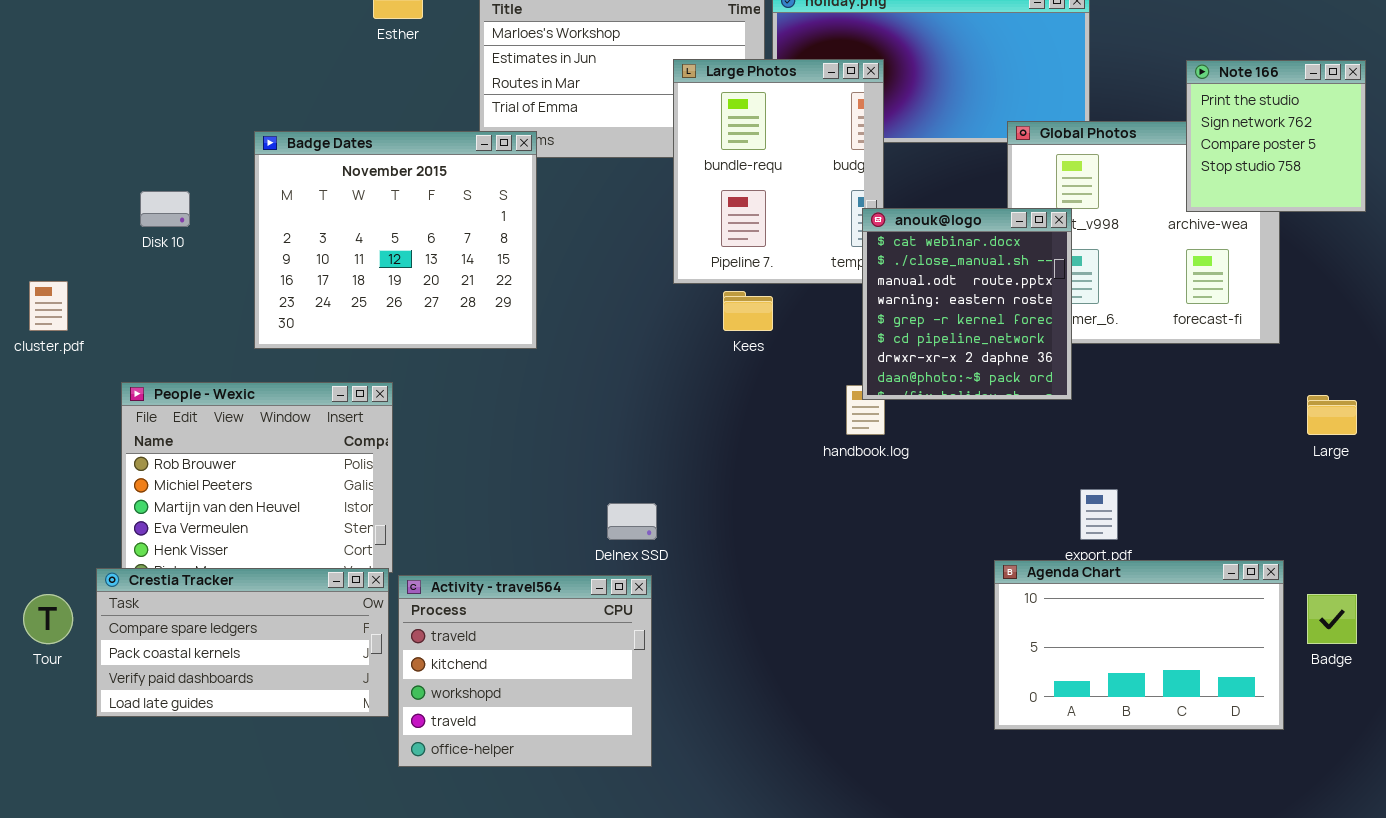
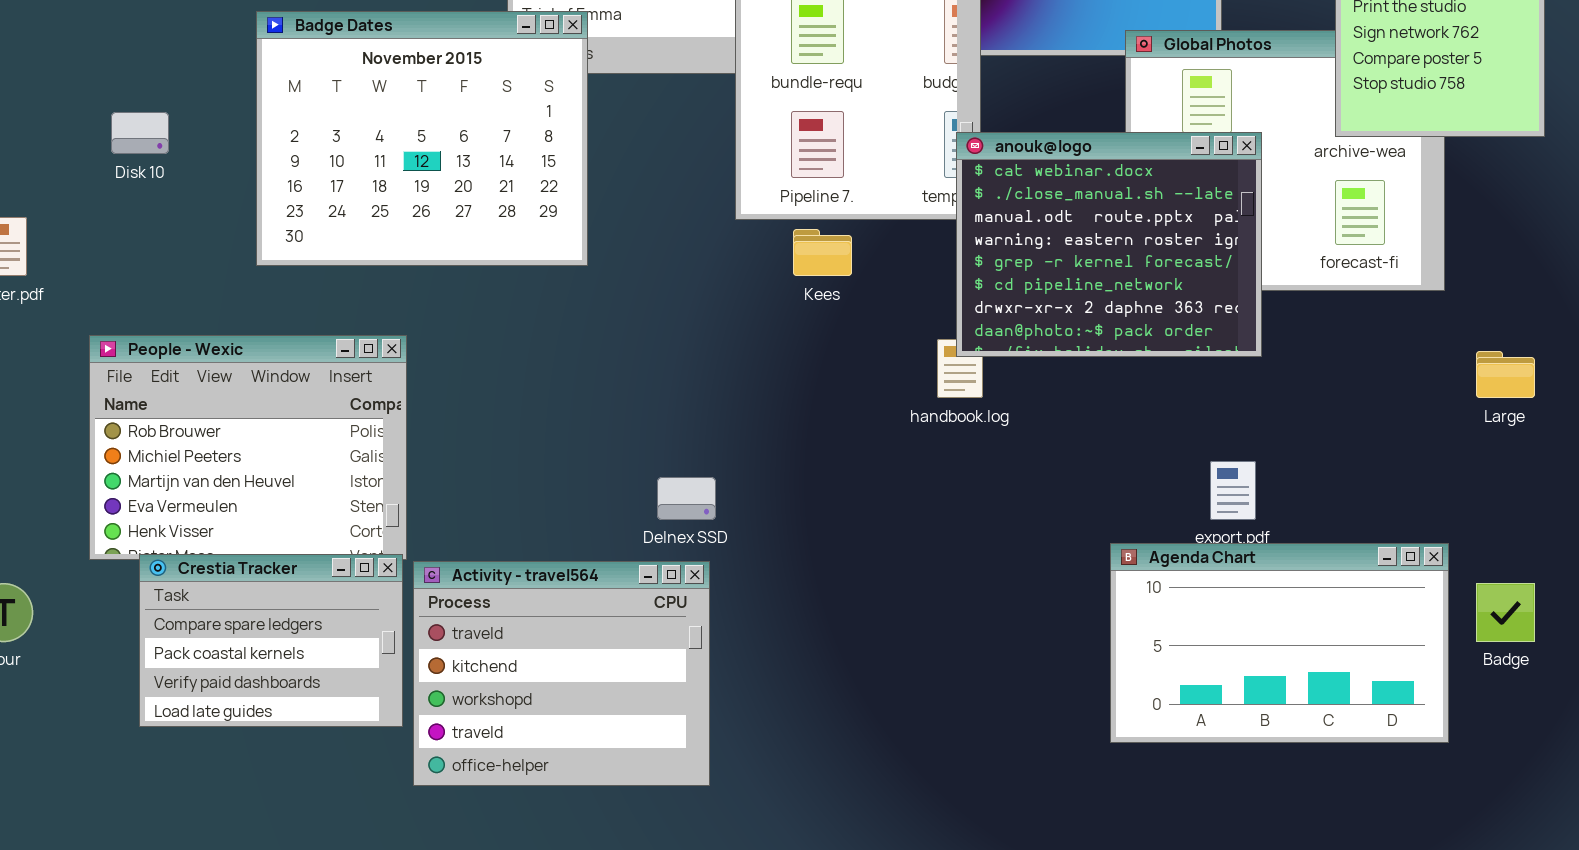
Badge Dates: [254,131,537,349] -> [256,11,588,266], moved
anouk@logo: [862,208,1072,400] -> [956,132,1262,357], resized
Crestia Tracker: [96,568,389,717] -> [139,554,403,727], resized

